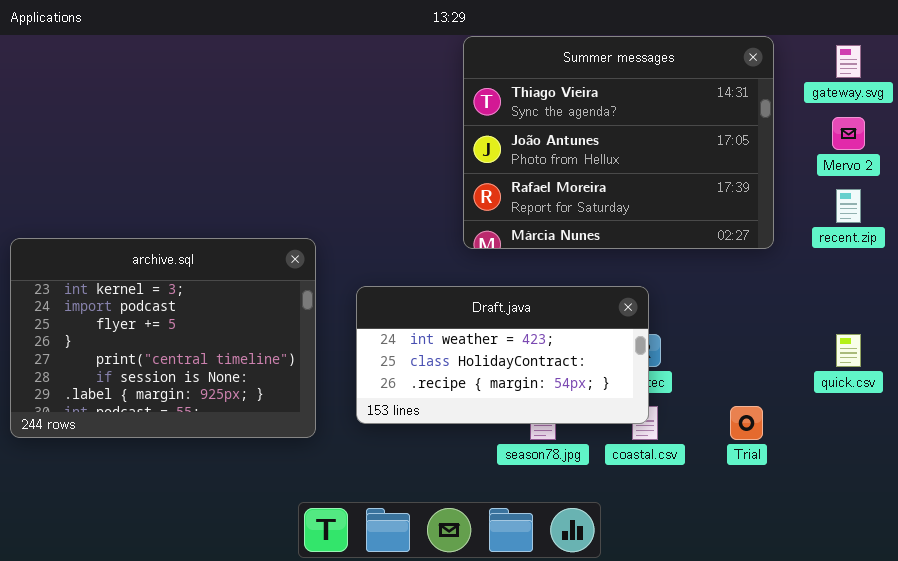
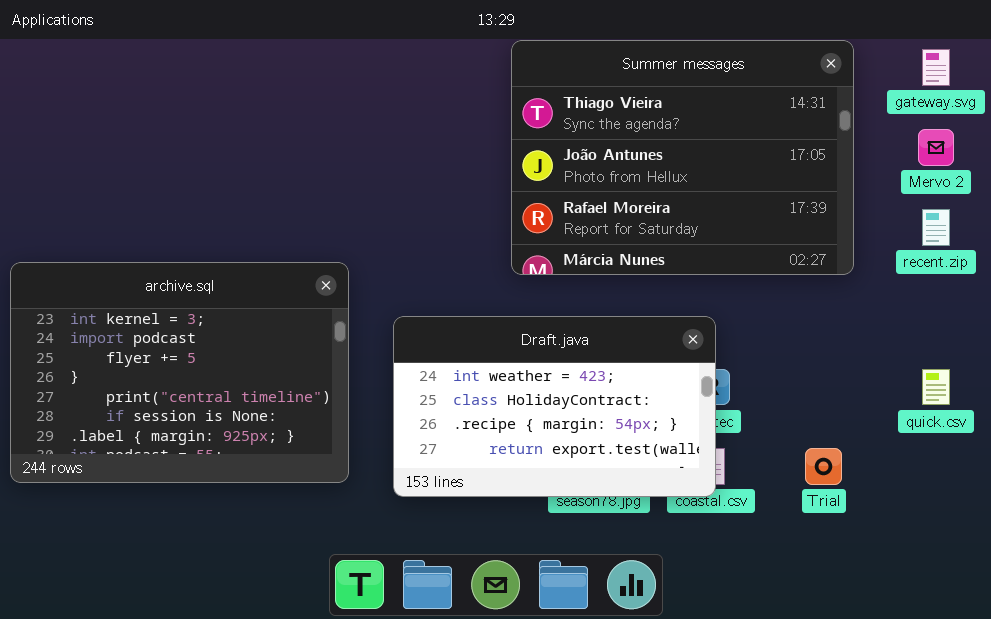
Draft.java: [356,286,649,424] -> [393,316,716,497], resized

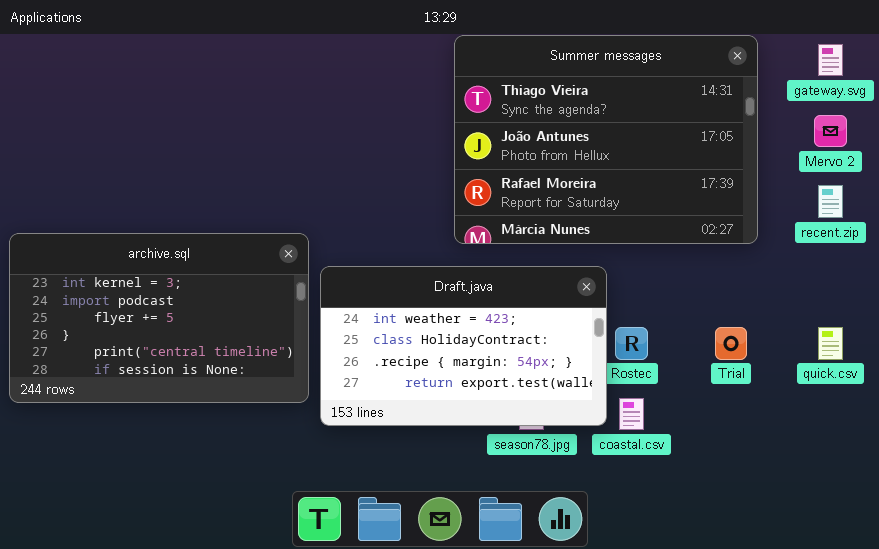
archive.sql: [10,262,349,483] -> [9,233,309,403], resized
Draft.java: [393,316,716,497] -> [320,266,607,426], moved
Trial: [805,448,842,485] -> [715,327,747,360], moved

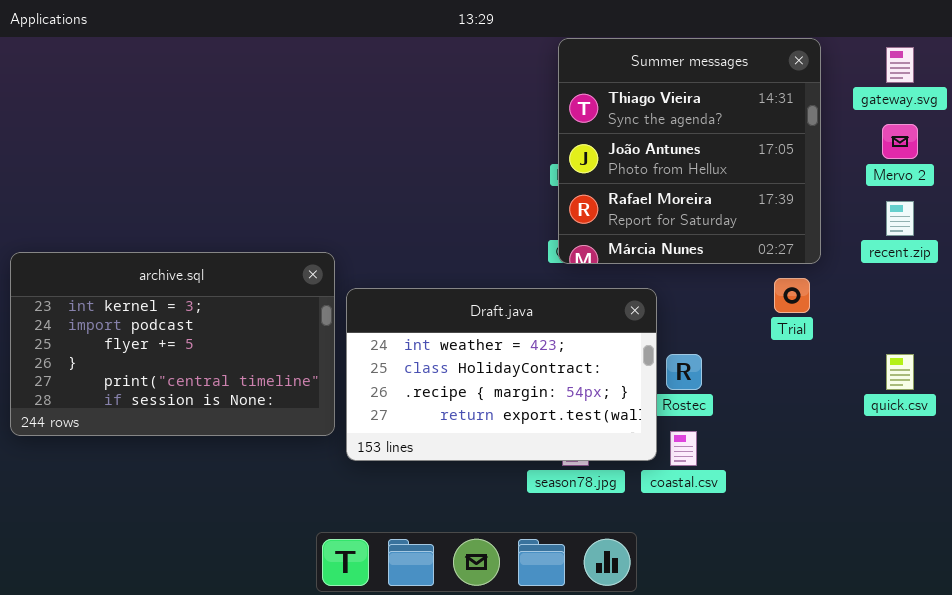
Summer messages: [454,35,758,244] -> [558,38,821,264], resized
Trial: [715,327,747,360] -> [774,278,810,313], moved

